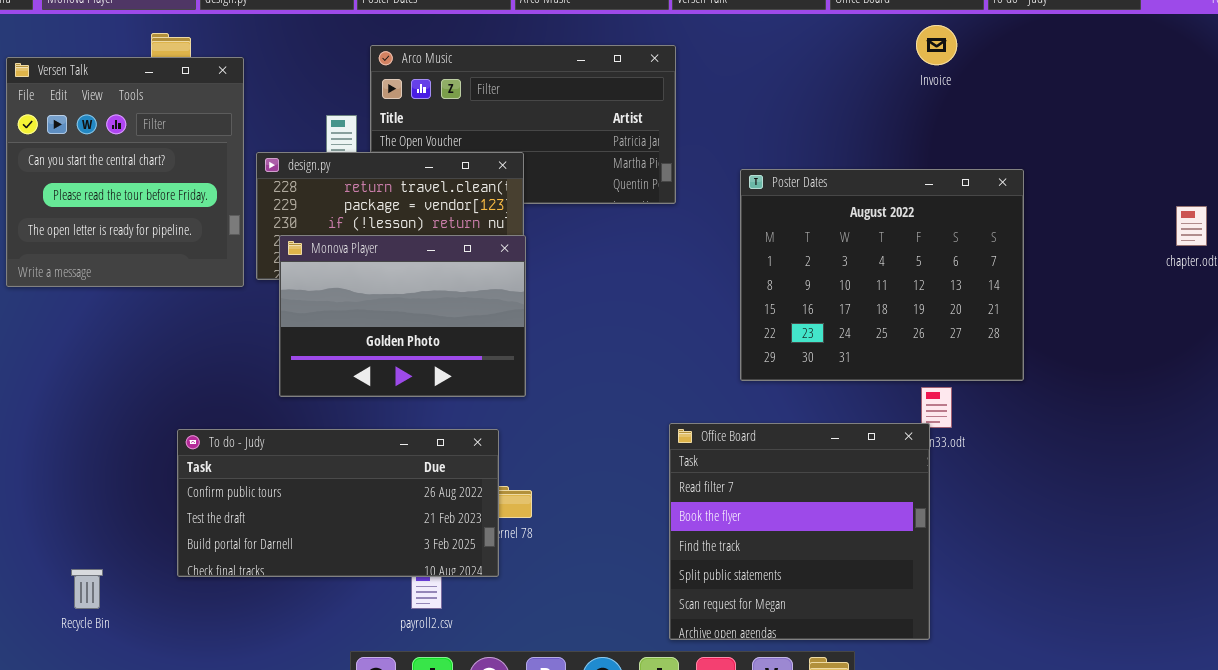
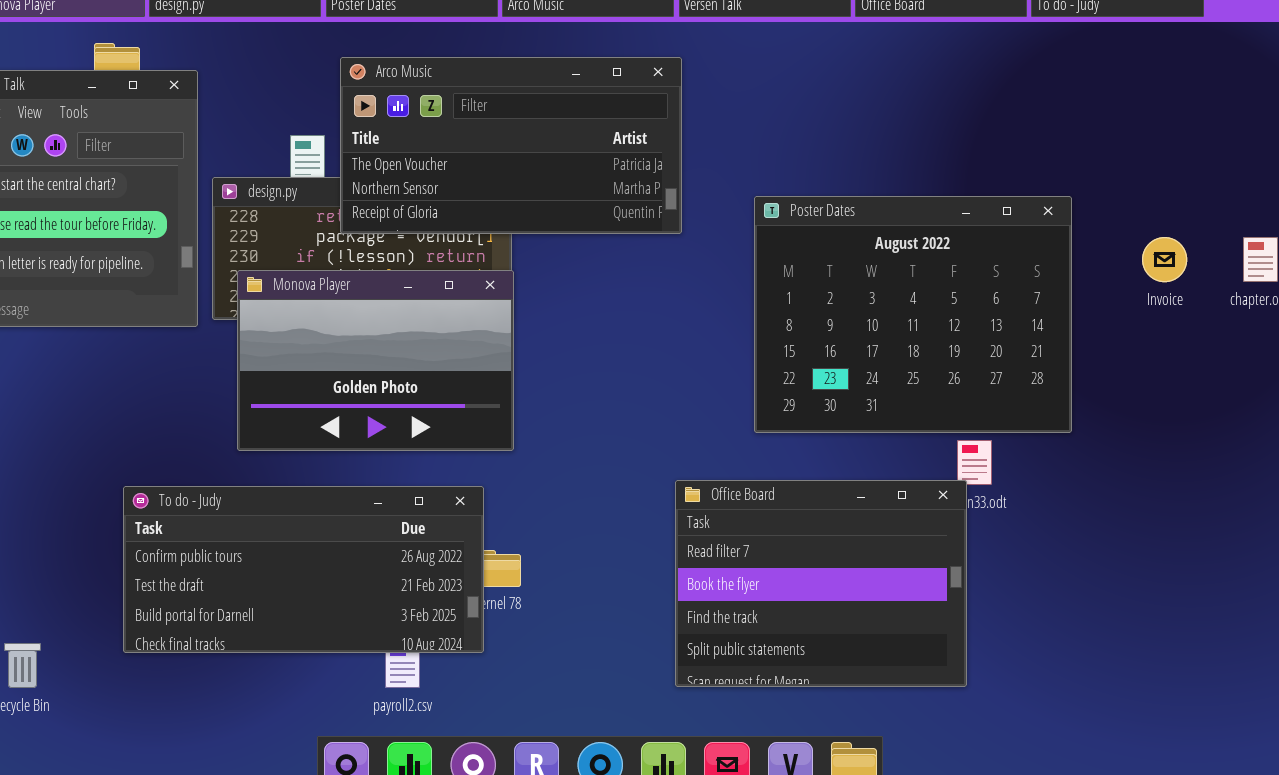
Invoice: [916,25,957,65] -> [1142,237,1187,282], moved
Arco Music: [370,45,676,204] -> [340,57,682,234], raised
Office Board: [669,423,930,640] -> [675,480,967,687], resized

